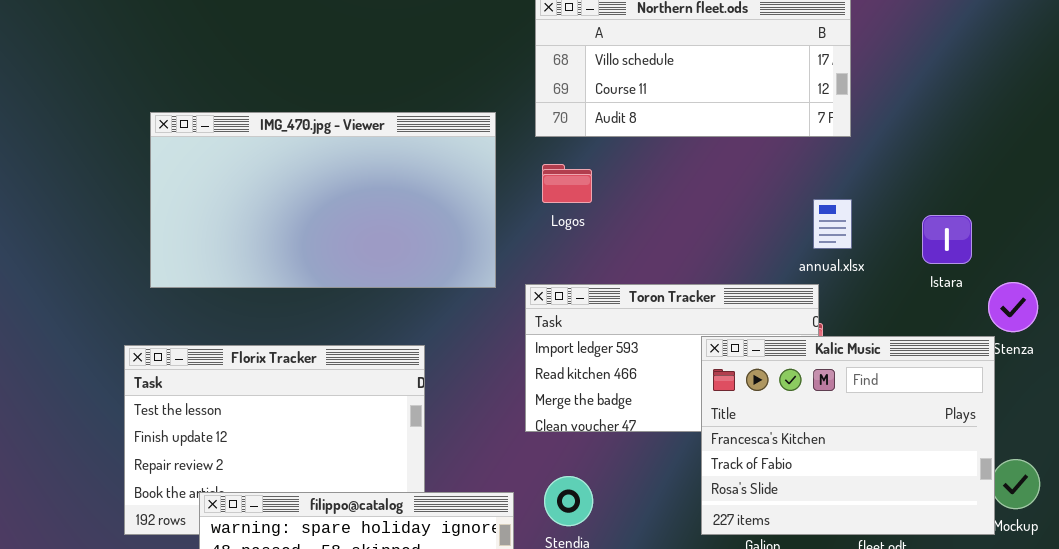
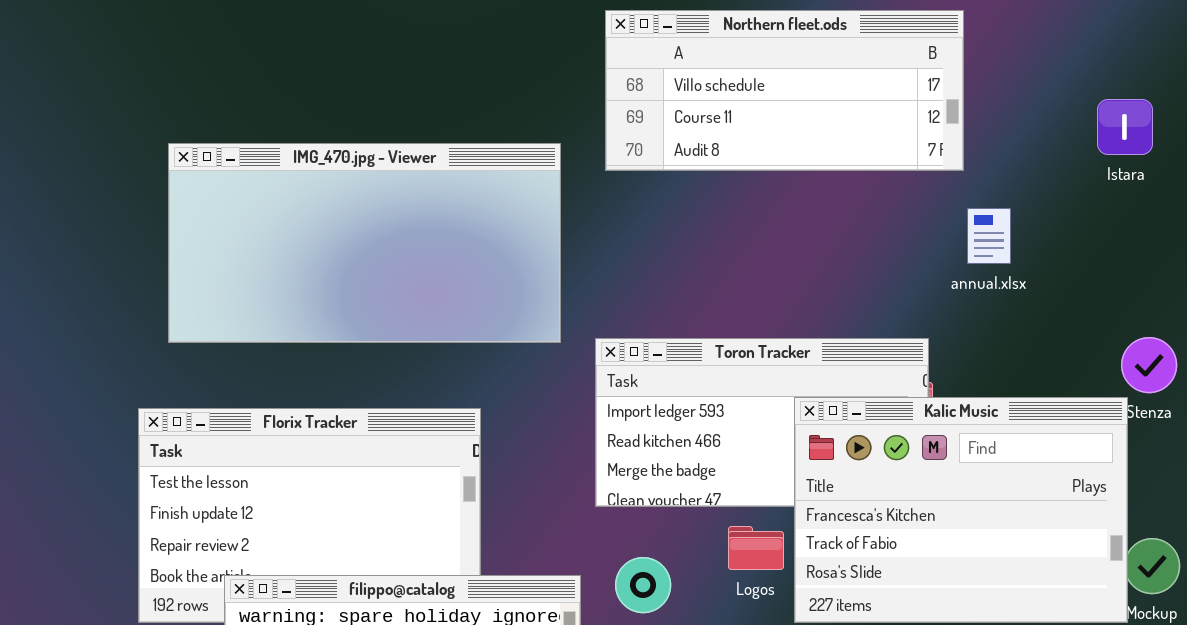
Logos: [542,164,592,203] -> [728,526,784,570], moved
annual.xlsx: [813,199,852,249] -> [967,208,1011,264], moved
Istara: [922,215,972,264] -> [1097,99,1153,155], moved

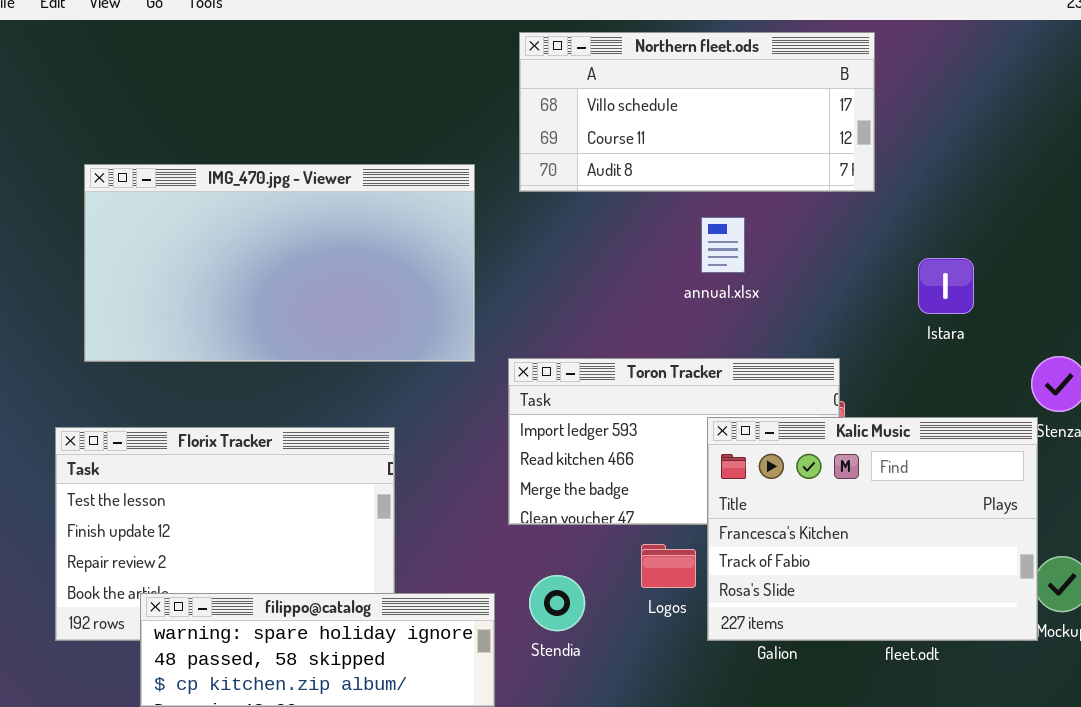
Istara: [1097,99,1153,155] -> [918,258,974,314], moved
annual.xlsx: [967,208,1011,264] -> [701,217,745,273], moved

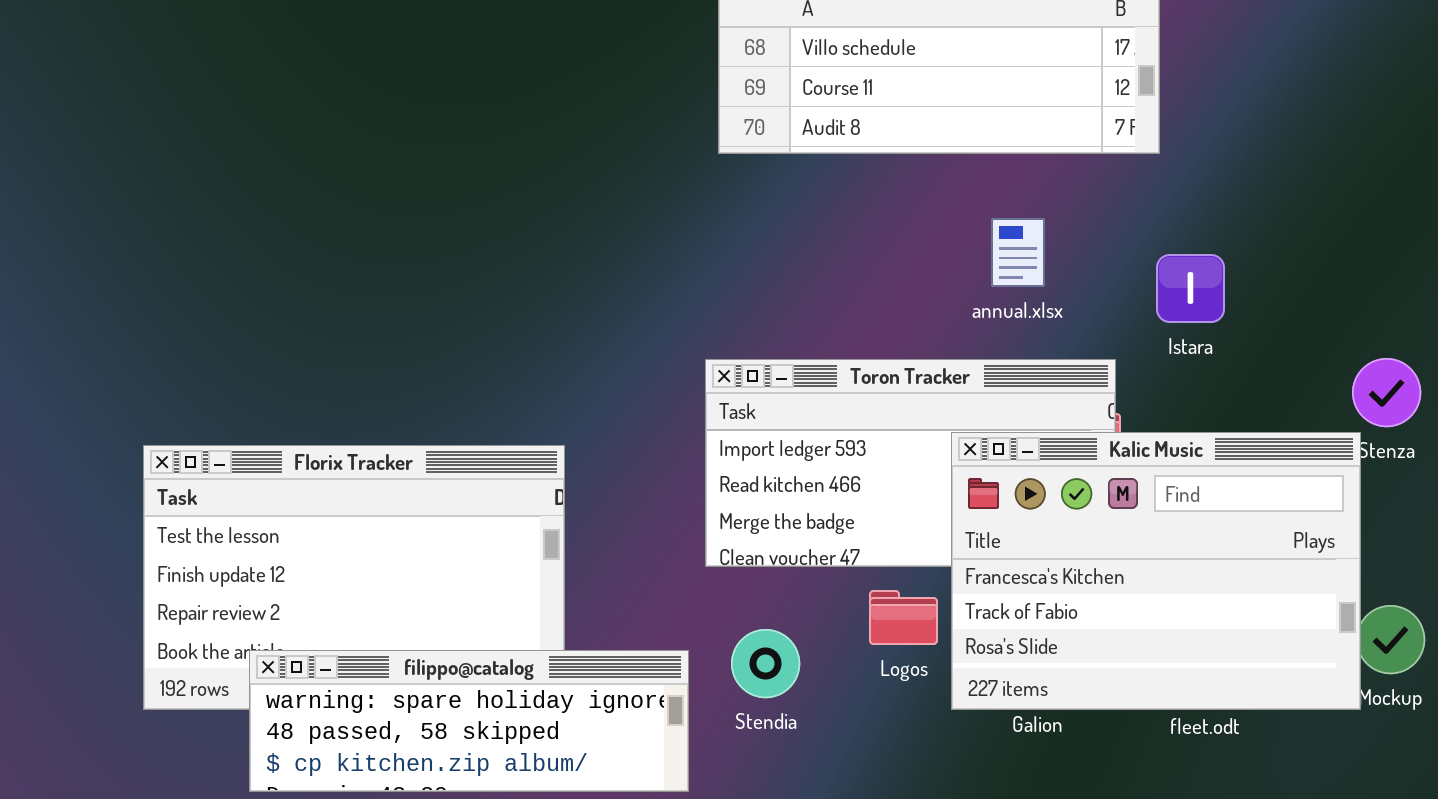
IMG_470.jpg - Viewer: [84,164,475,362] -> none, closed
annual.xlsx: [701,217,745,273] -> [991,218,1045,287], moved
Istara: [918,258,974,314] -> [1156,254,1225,323], moved

